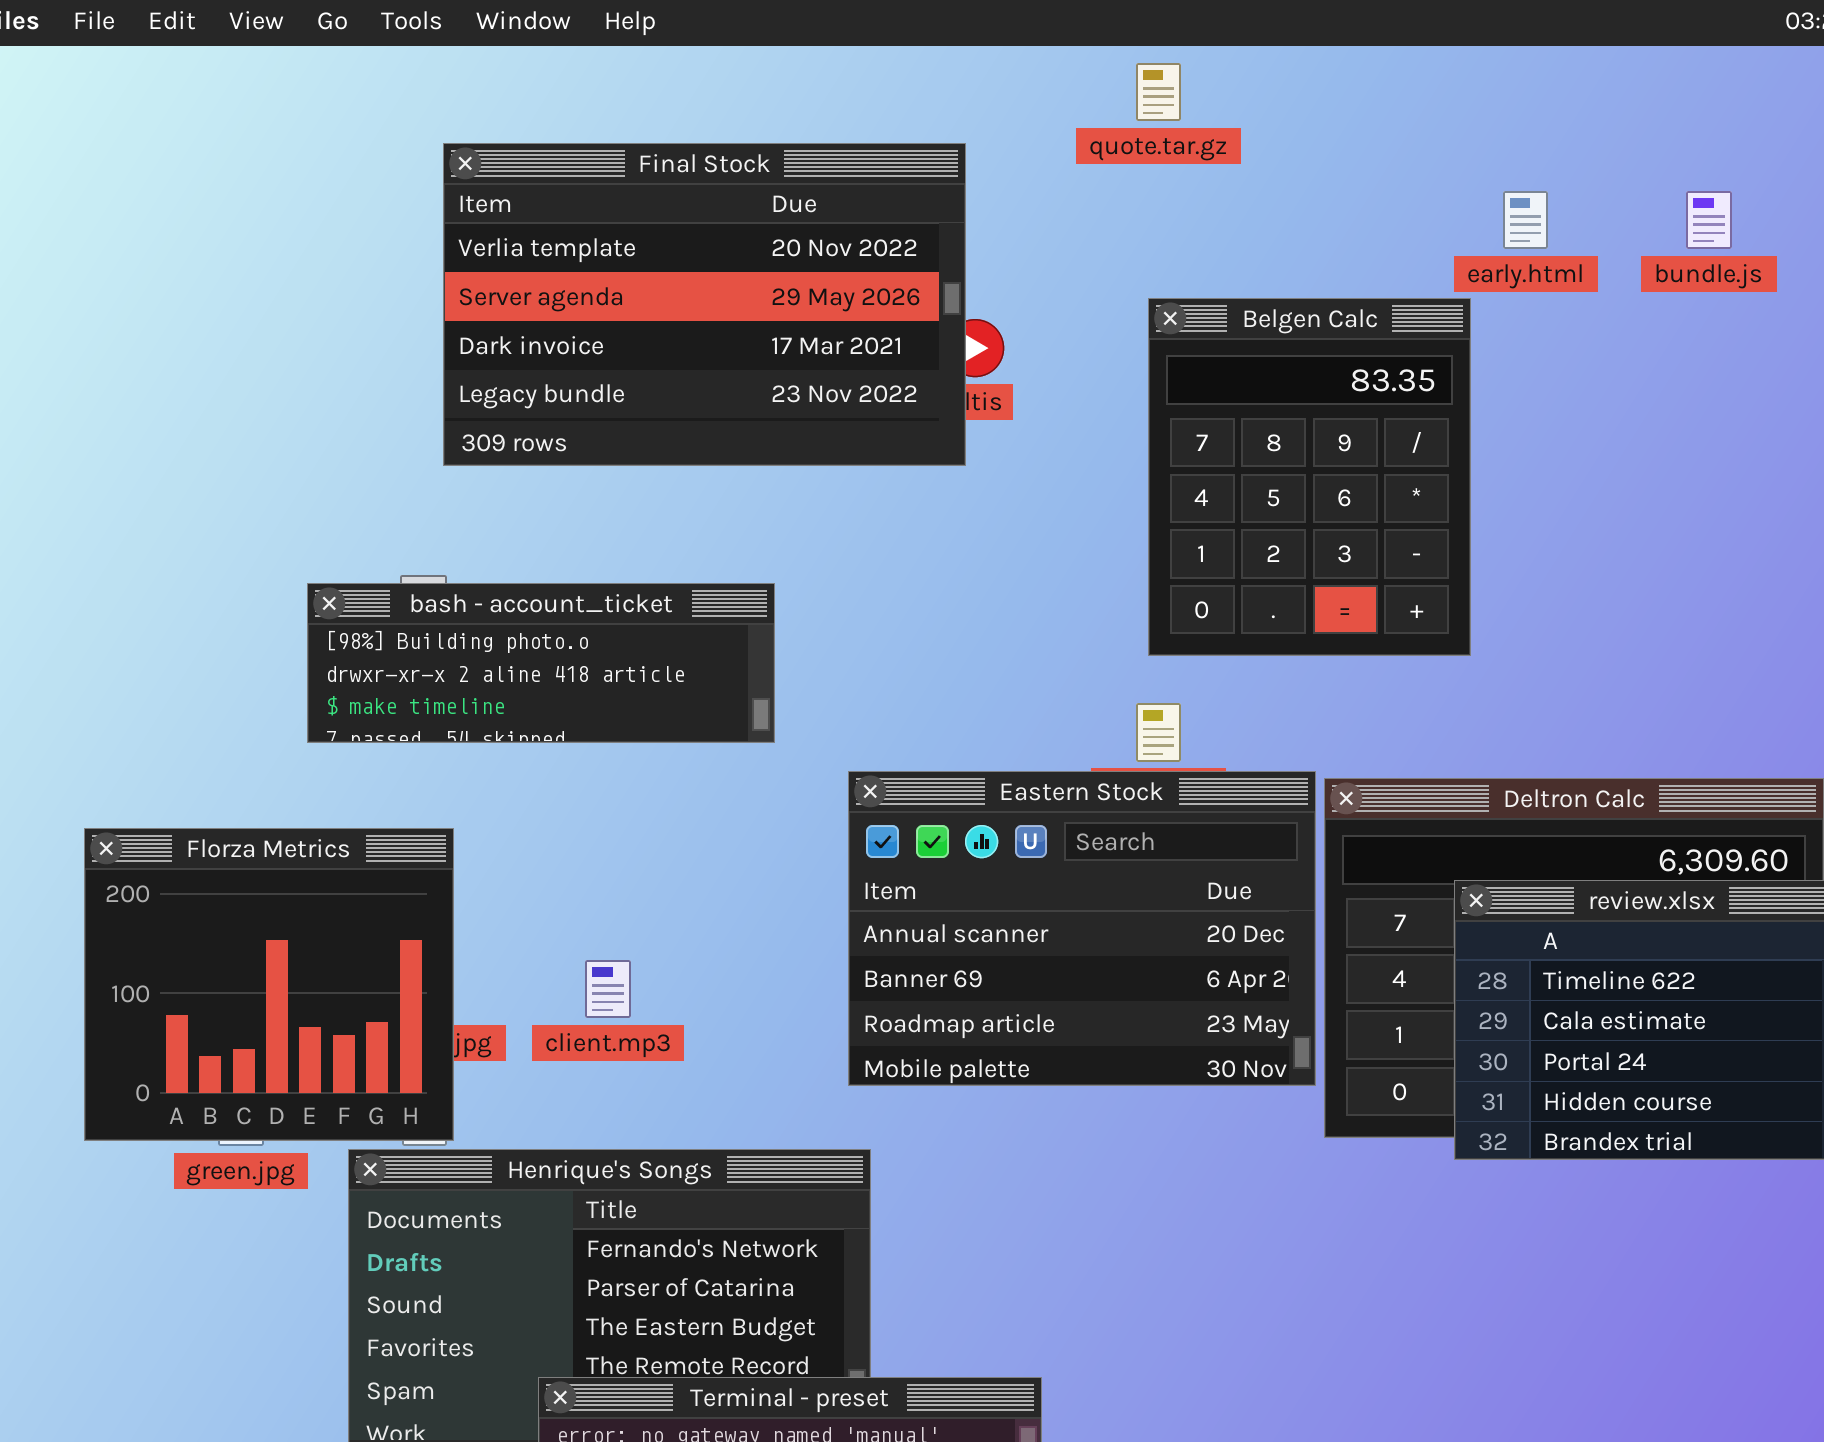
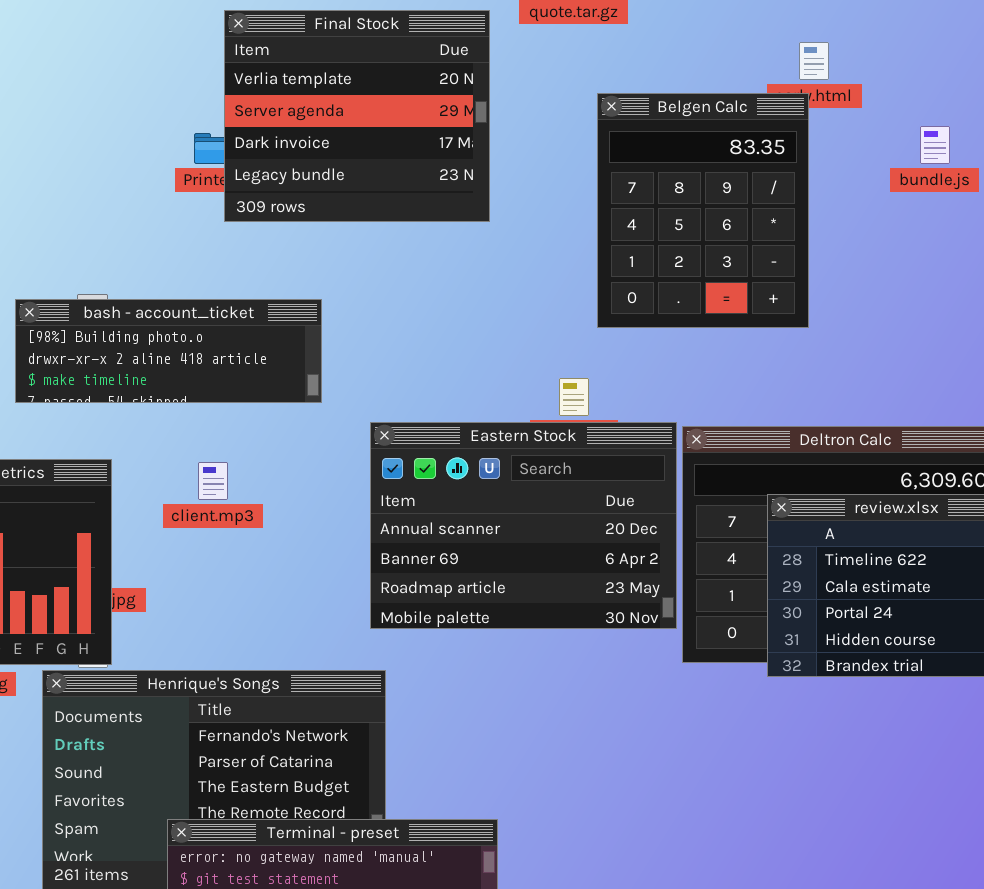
Final Stock: [443,143,966,466] -> [224,10,490,222], moved, resized
bundle.js: [1686,191,1732,249] -> [920,126,950,164], moved
Belgen Calc: [1148,298,1471,656] -> [597,93,809,328], moved
client.mp3: [585,960,631,1018] -> [198,462,228,500], moved

